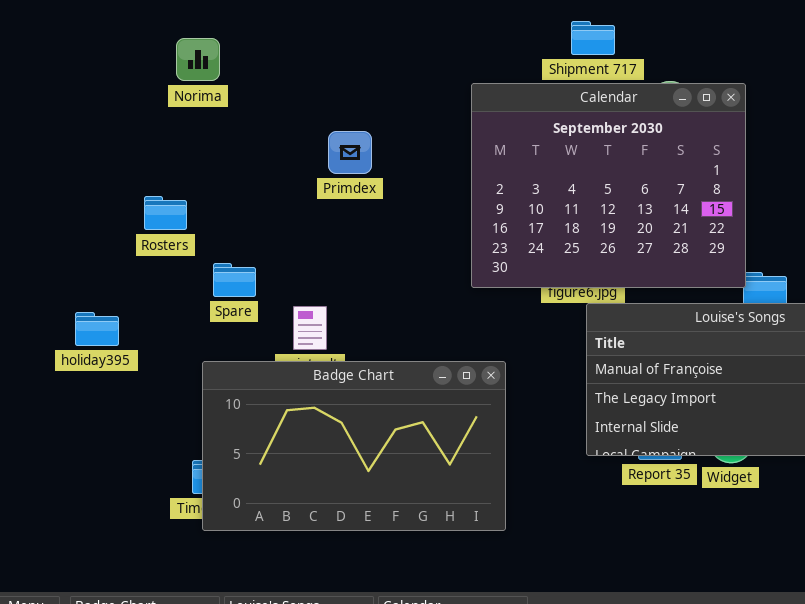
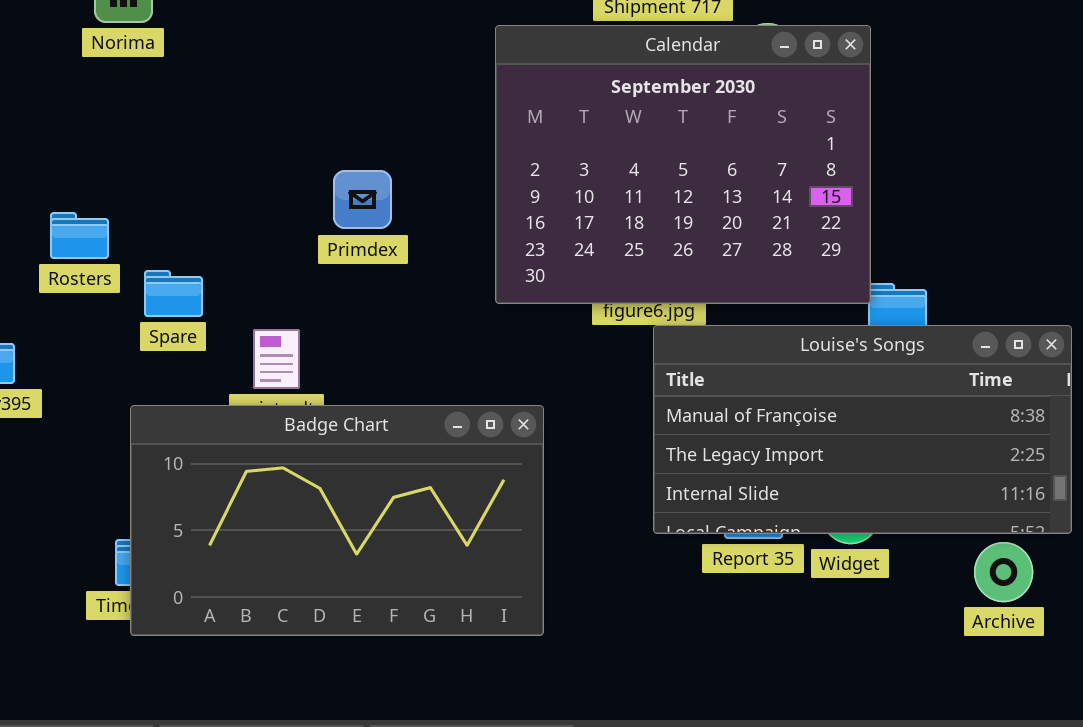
Primdex: [328,131,372,174] -> [333,170,392,229], moved
Rosters: [144,196,187,230] -> [50,212,109,259], moved

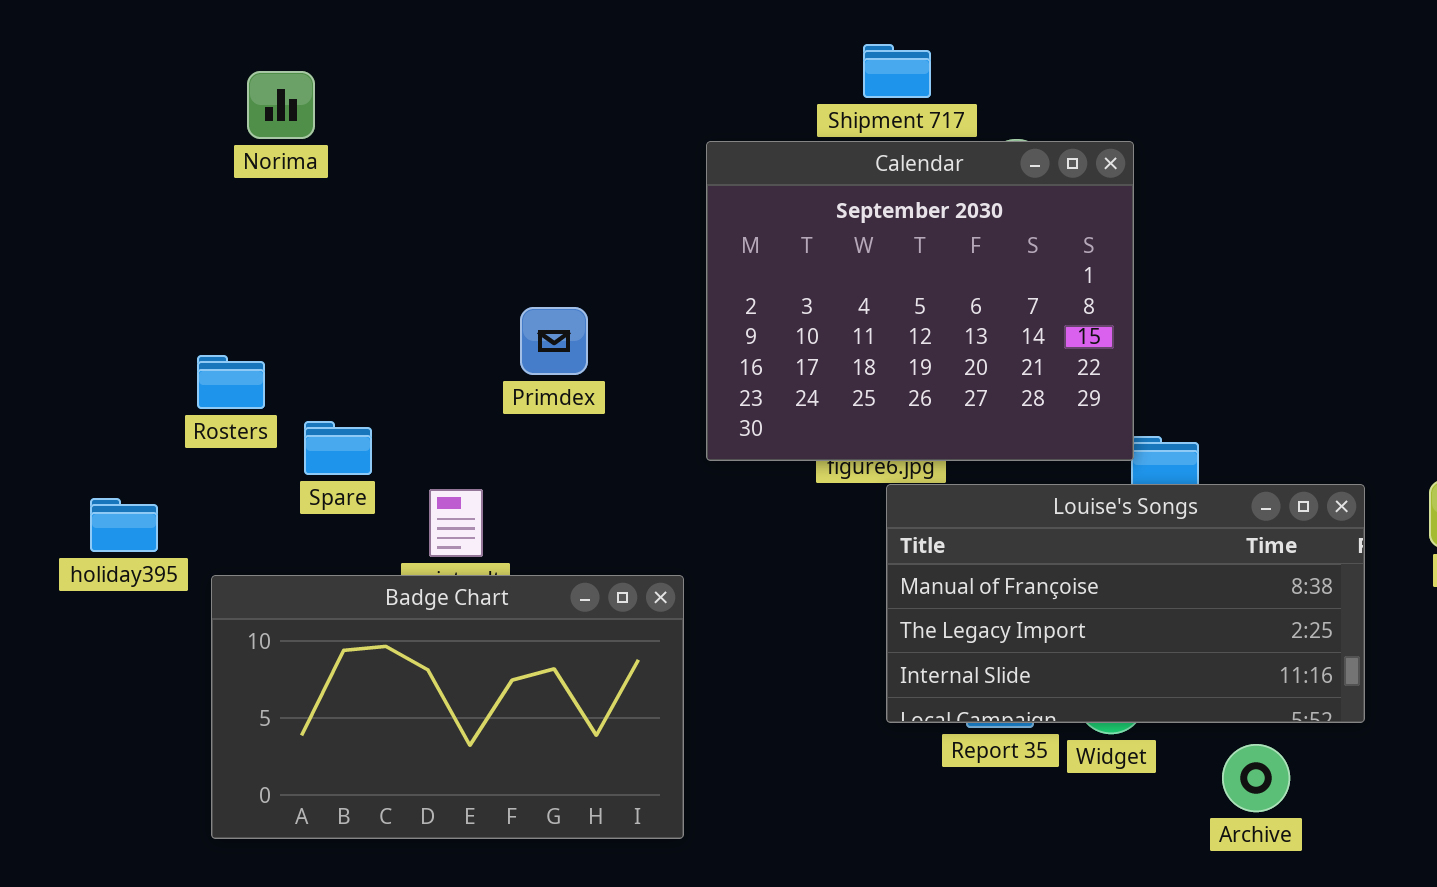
Badge Chart: [130,405,544,636] -> [211,575,684,839], moved
Archive: [974,542,1033,602] -> [1222,744,1290,812], moved

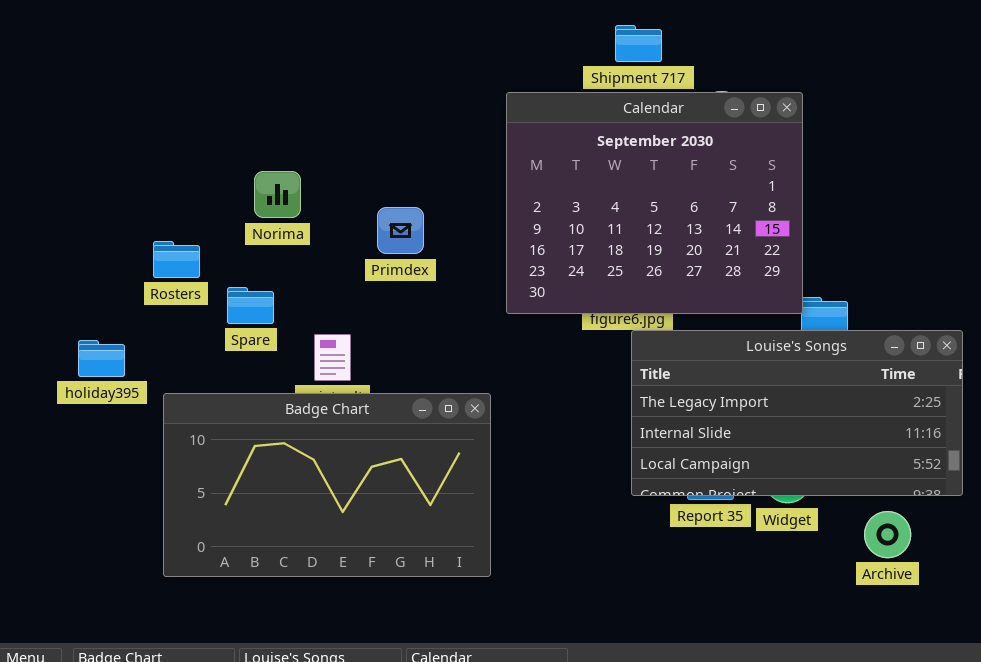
Norima: [247,71,315,139] -> [254,171,301,218], moved
Louise's Songs: [886,484,1365,723] -> [631,330,963,496], scrolled down 1 row

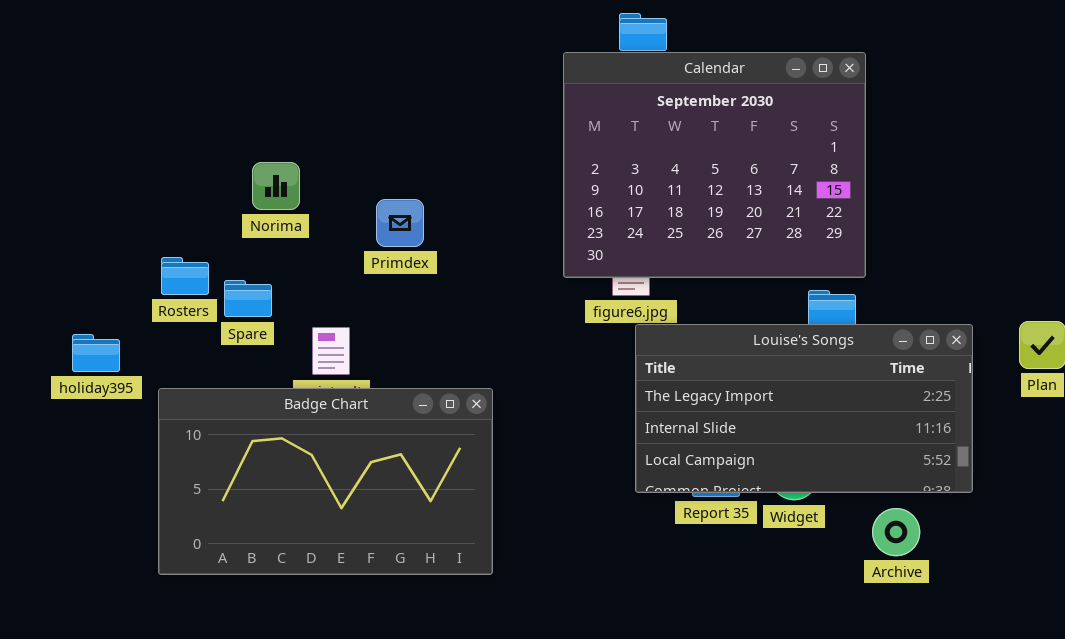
Calendar: [506,92,803,314] -> [563,52,866,278], moved
Rosters: [153,241,200,278] -> [161,257,209,295], moved

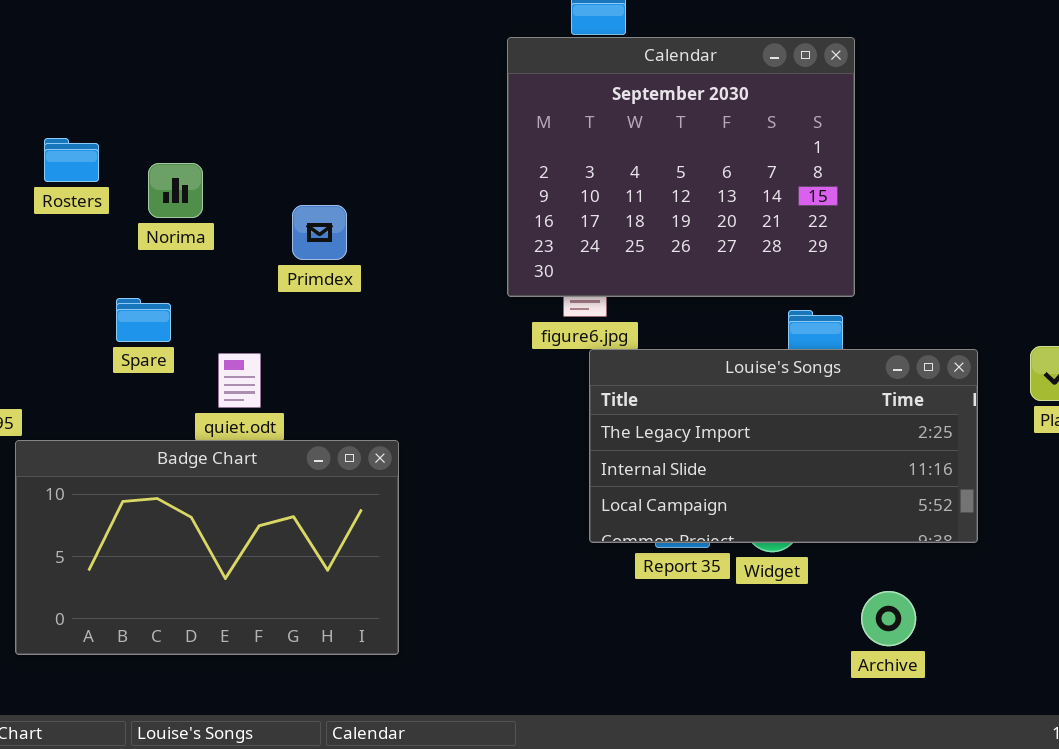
Rosters: [161,257,209,295] -> [44,138,99,182], moved
Badge Chart: [158,388,493,575] -> [15,440,399,655], moved
Archive: [872,508,920,556] -> [861,591,916,646], moved

